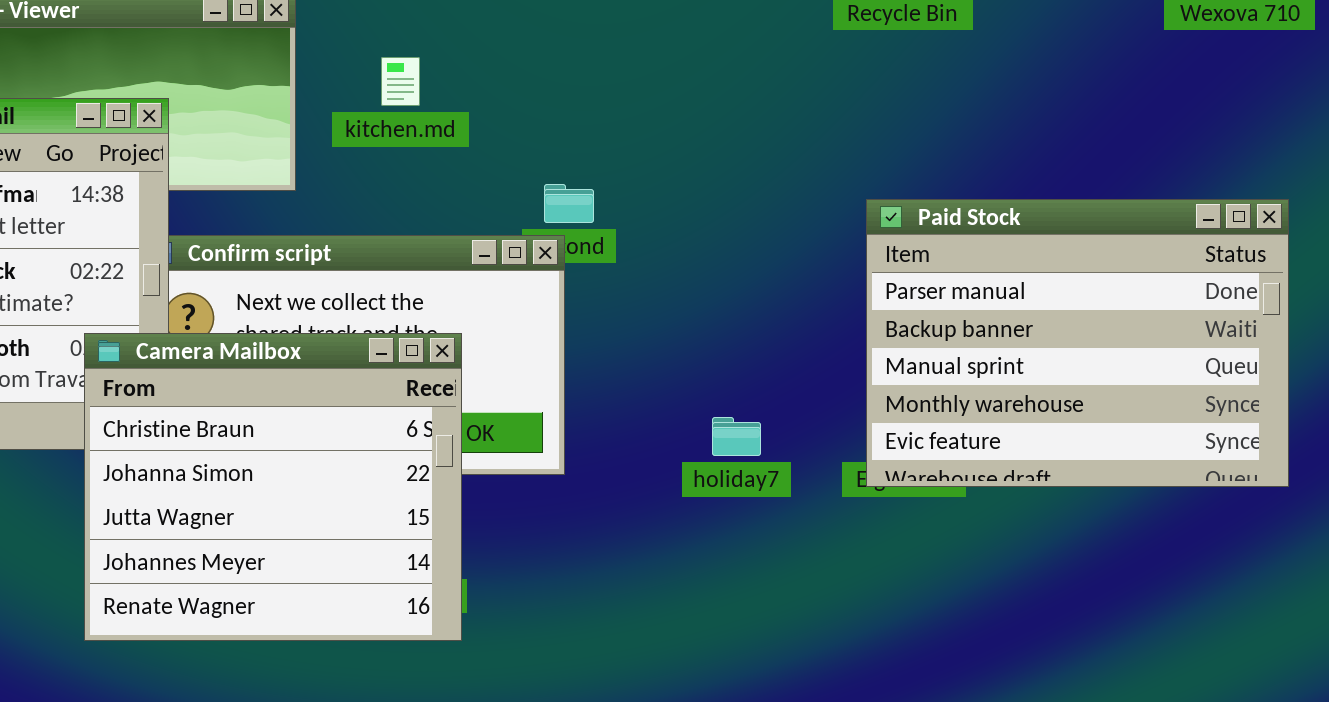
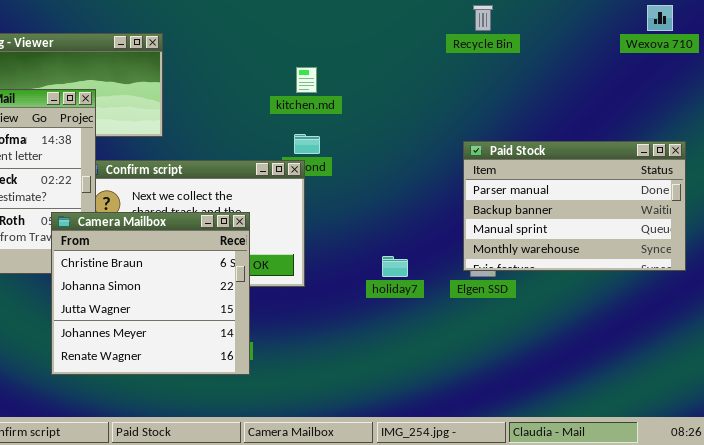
kitchen.md: [381,57,420,106] -> [296,67,317,93], moved
Paid Stock: [866,199,1289,487] -> [463,141,686,271], resized

